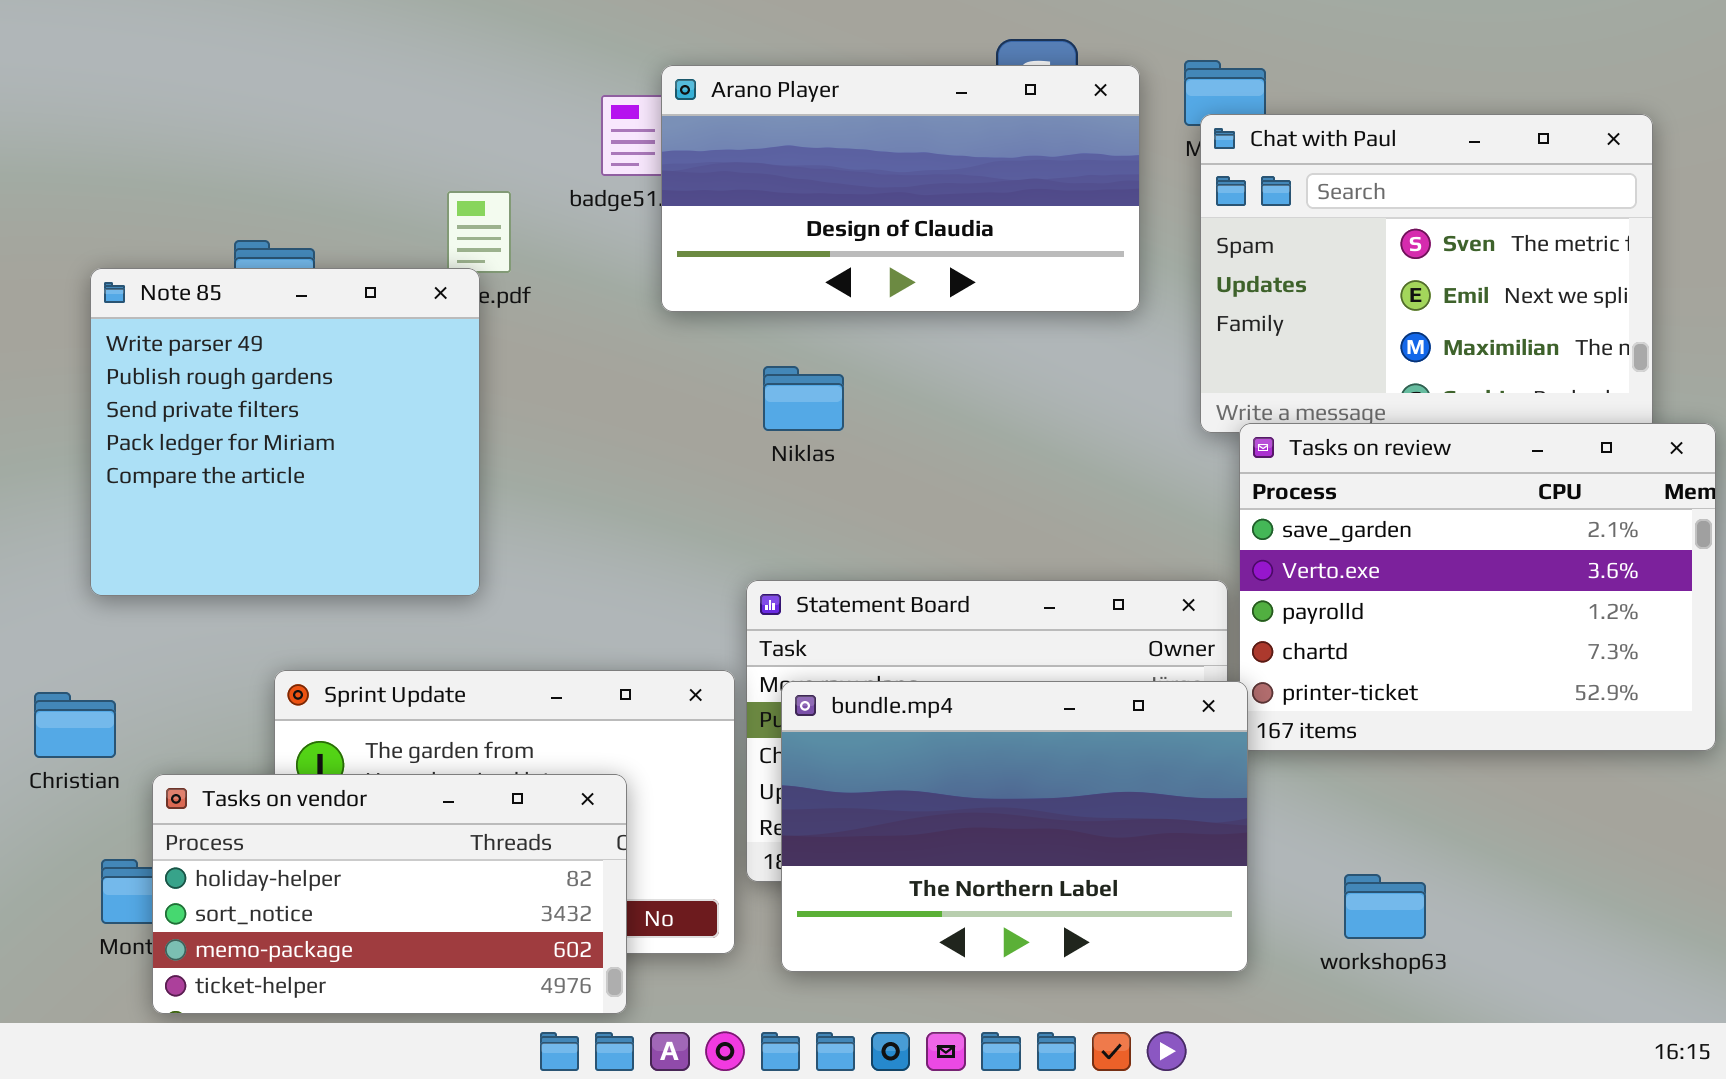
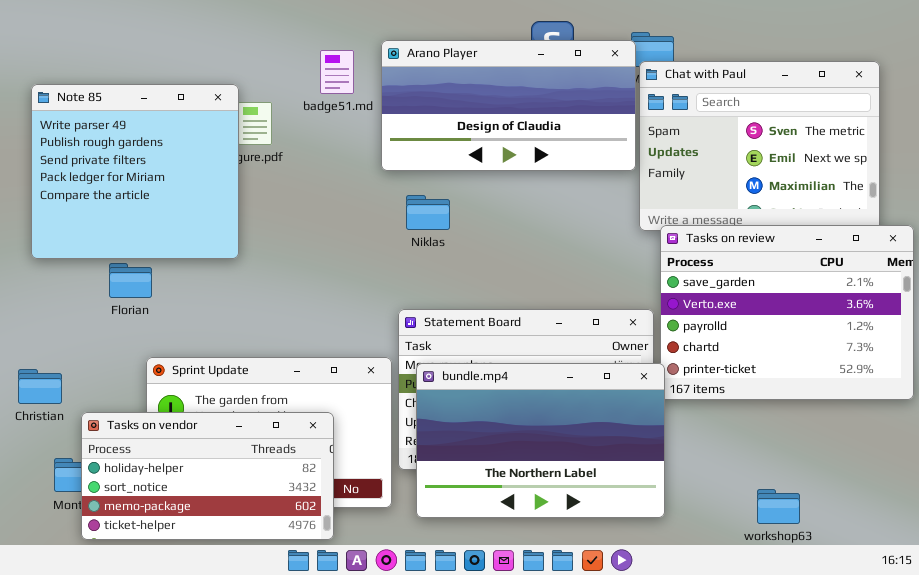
Arano Player: [661,65,1140,312] -> [381,40,636,171], moved
Note 85: [90,268,480,596] -> [31,84,239,259], moved
workshop63: [1344,874,1426,939] -> [757,489,800,524], moved

